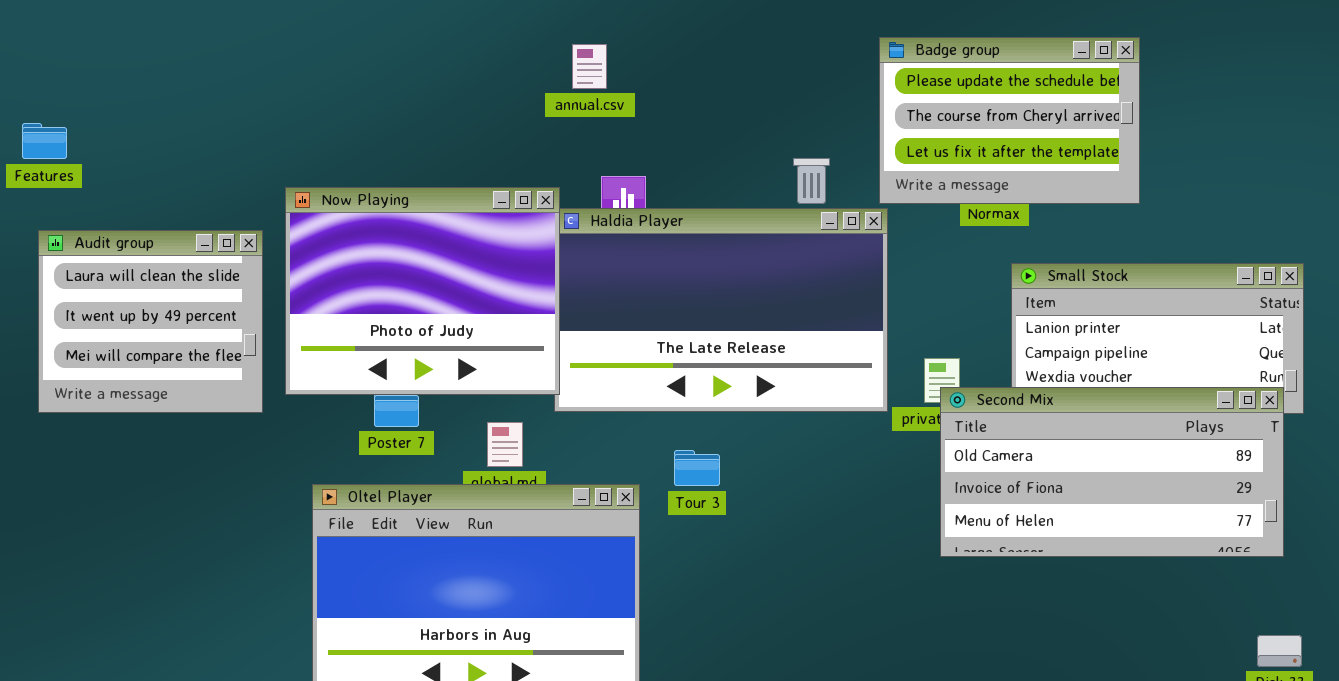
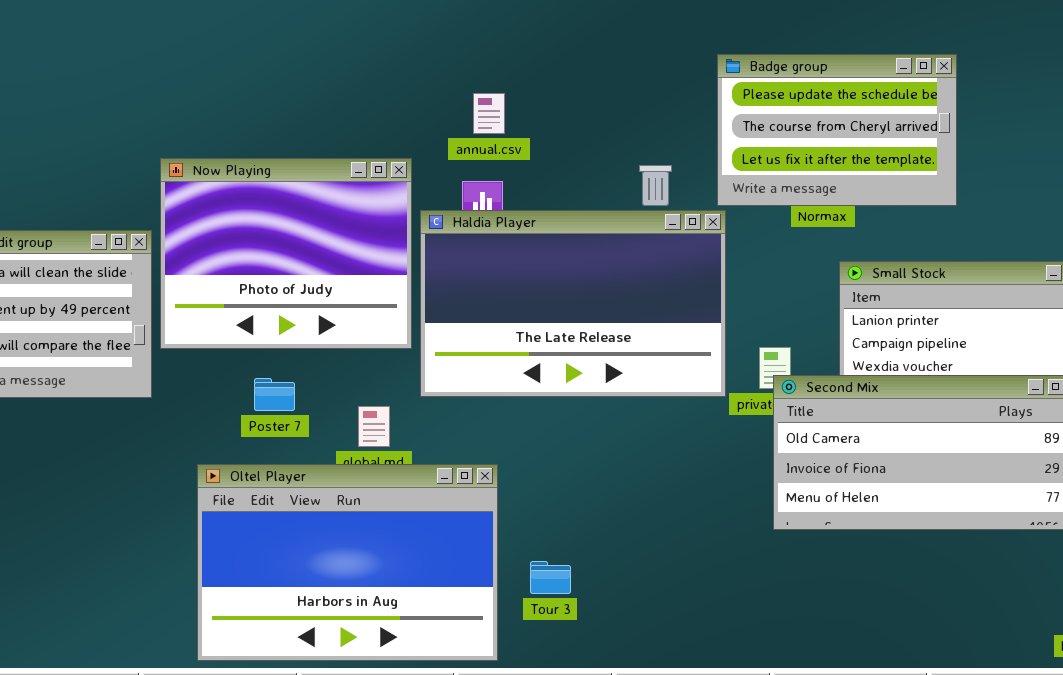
annual.csv: [572,44,607,89] -> [473,93,505,134], moved
Now Playing: [285,187,560,395] -> [160,158,412,349], moved
Tour 3: [674,450,720,486] -> [530,561,571,594], moved

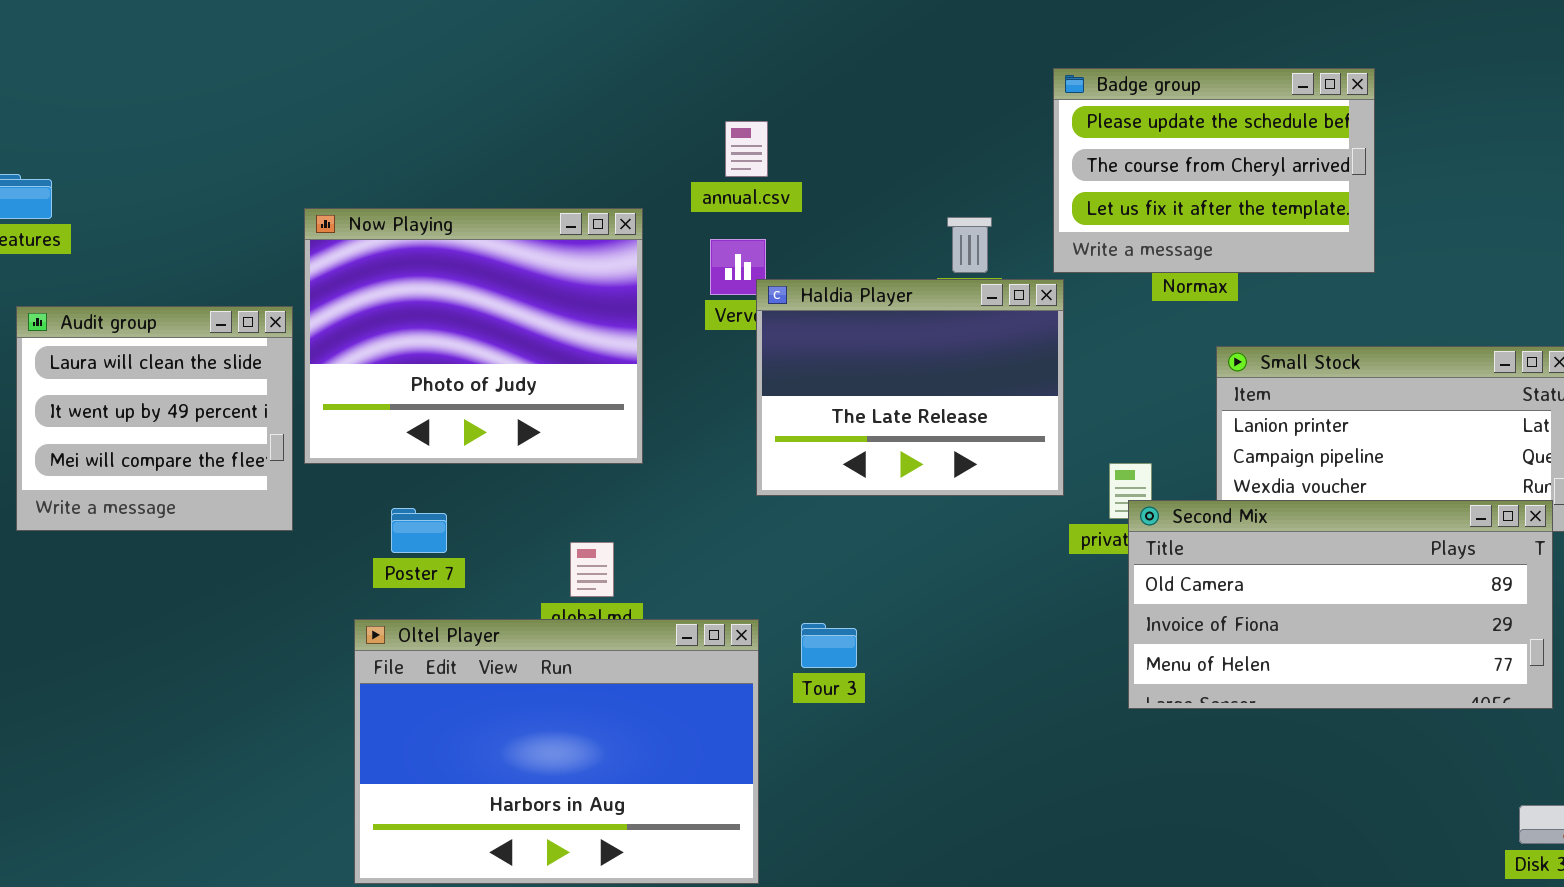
Haldia Player: [420,210,726,397] -> [756,279,1064,496], resized
Poster 7: [254,378,295,411] -> [391,508,447,553], moved
Tour 3: [530,561,571,594] -> [801,623,857,668], moved

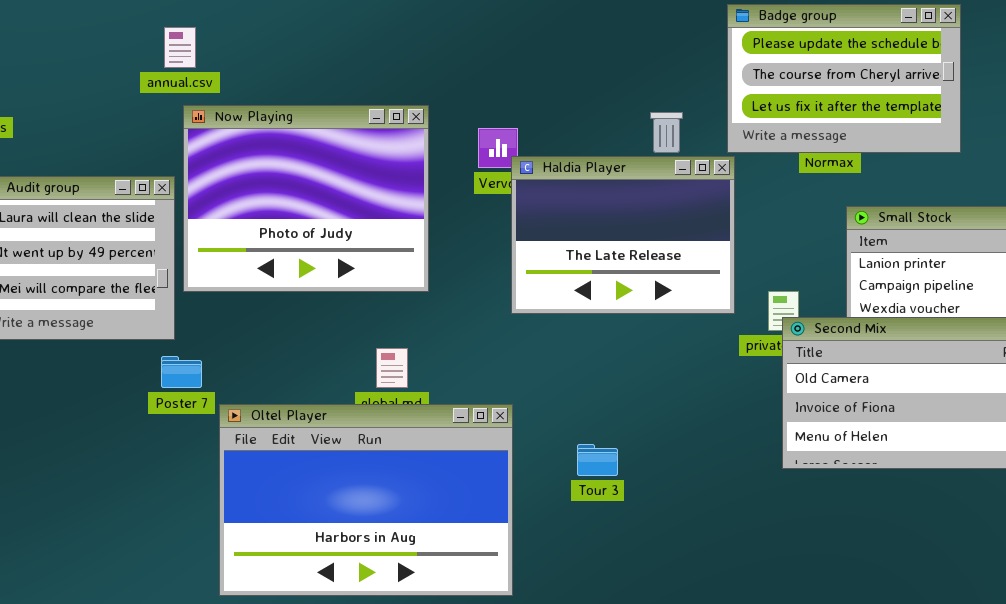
annual.csv: [725,121,768,177] -> [164,27,196,68], moved
Poster 7: [391,508,447,553] -> [161,356,202,388], moved
Tour 3: [801,623,857,668] -> [577,444,618,476], moved

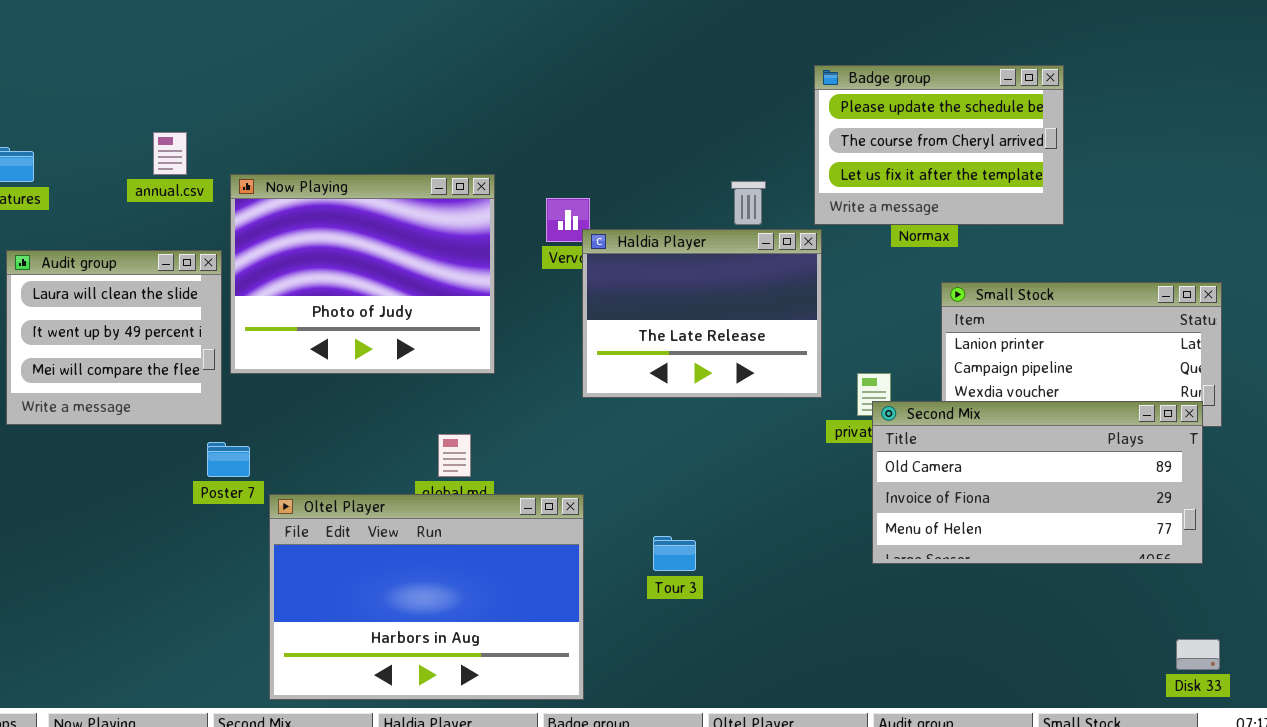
annual.csv: [164,27,196,68] -> [153,132,187,175], moved

